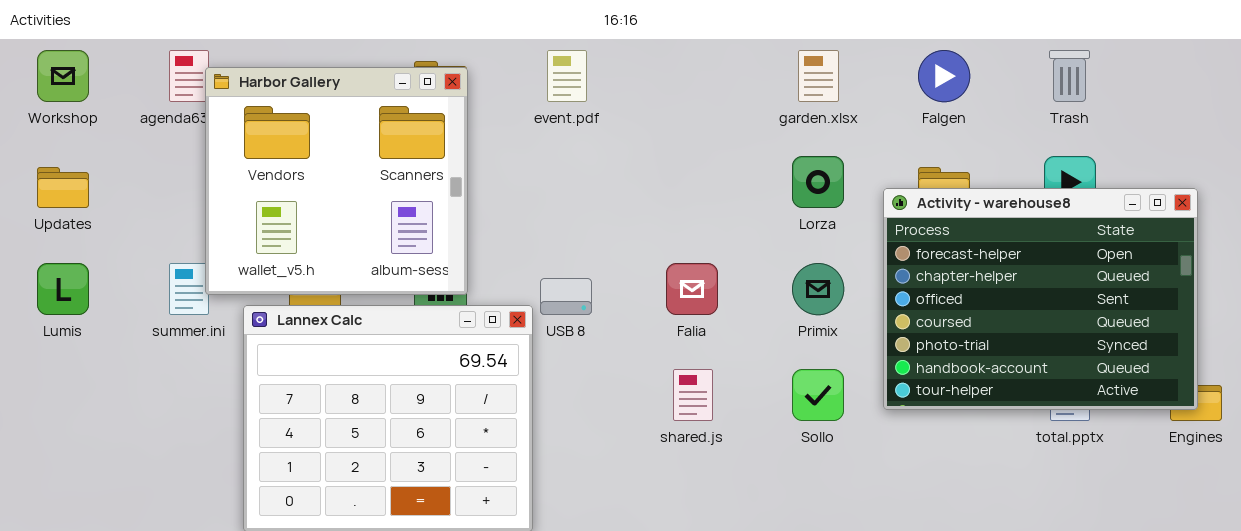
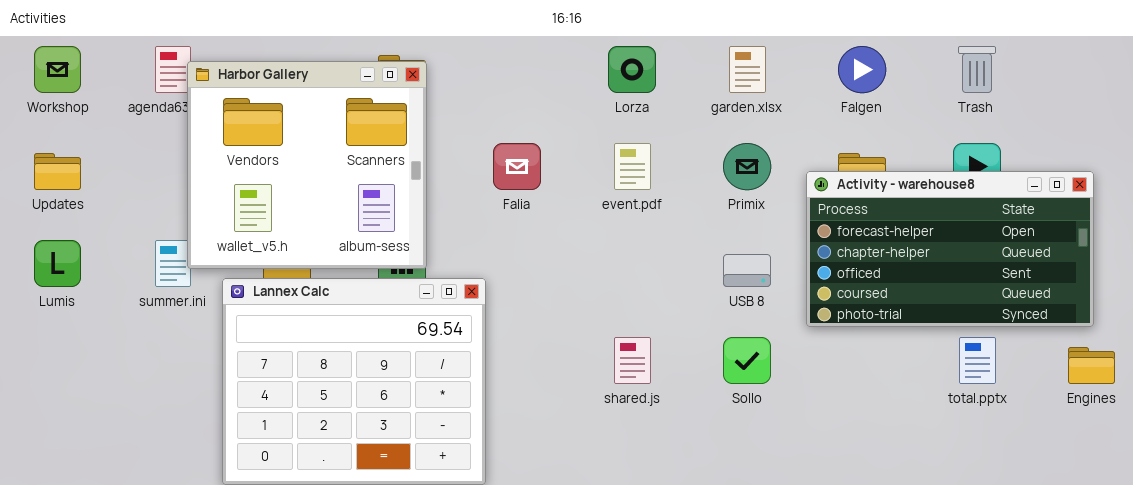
event.pdf: [547,50,587,102] -> [614,143,651,190], moved
Lorza: [792,156,844,208] -> [608,46,656,93], moved
Activity - warehouse8: [883,188,1198,410] -> [806,171,1094,327], resized
Falia: [666,263,718,315] -> [493,143,541,190], moved
Primix: [792,263,844,315] -> [723,143,771,190], moved
USB 8: [540,278,592,315] -> [723,254,771,287], moved

